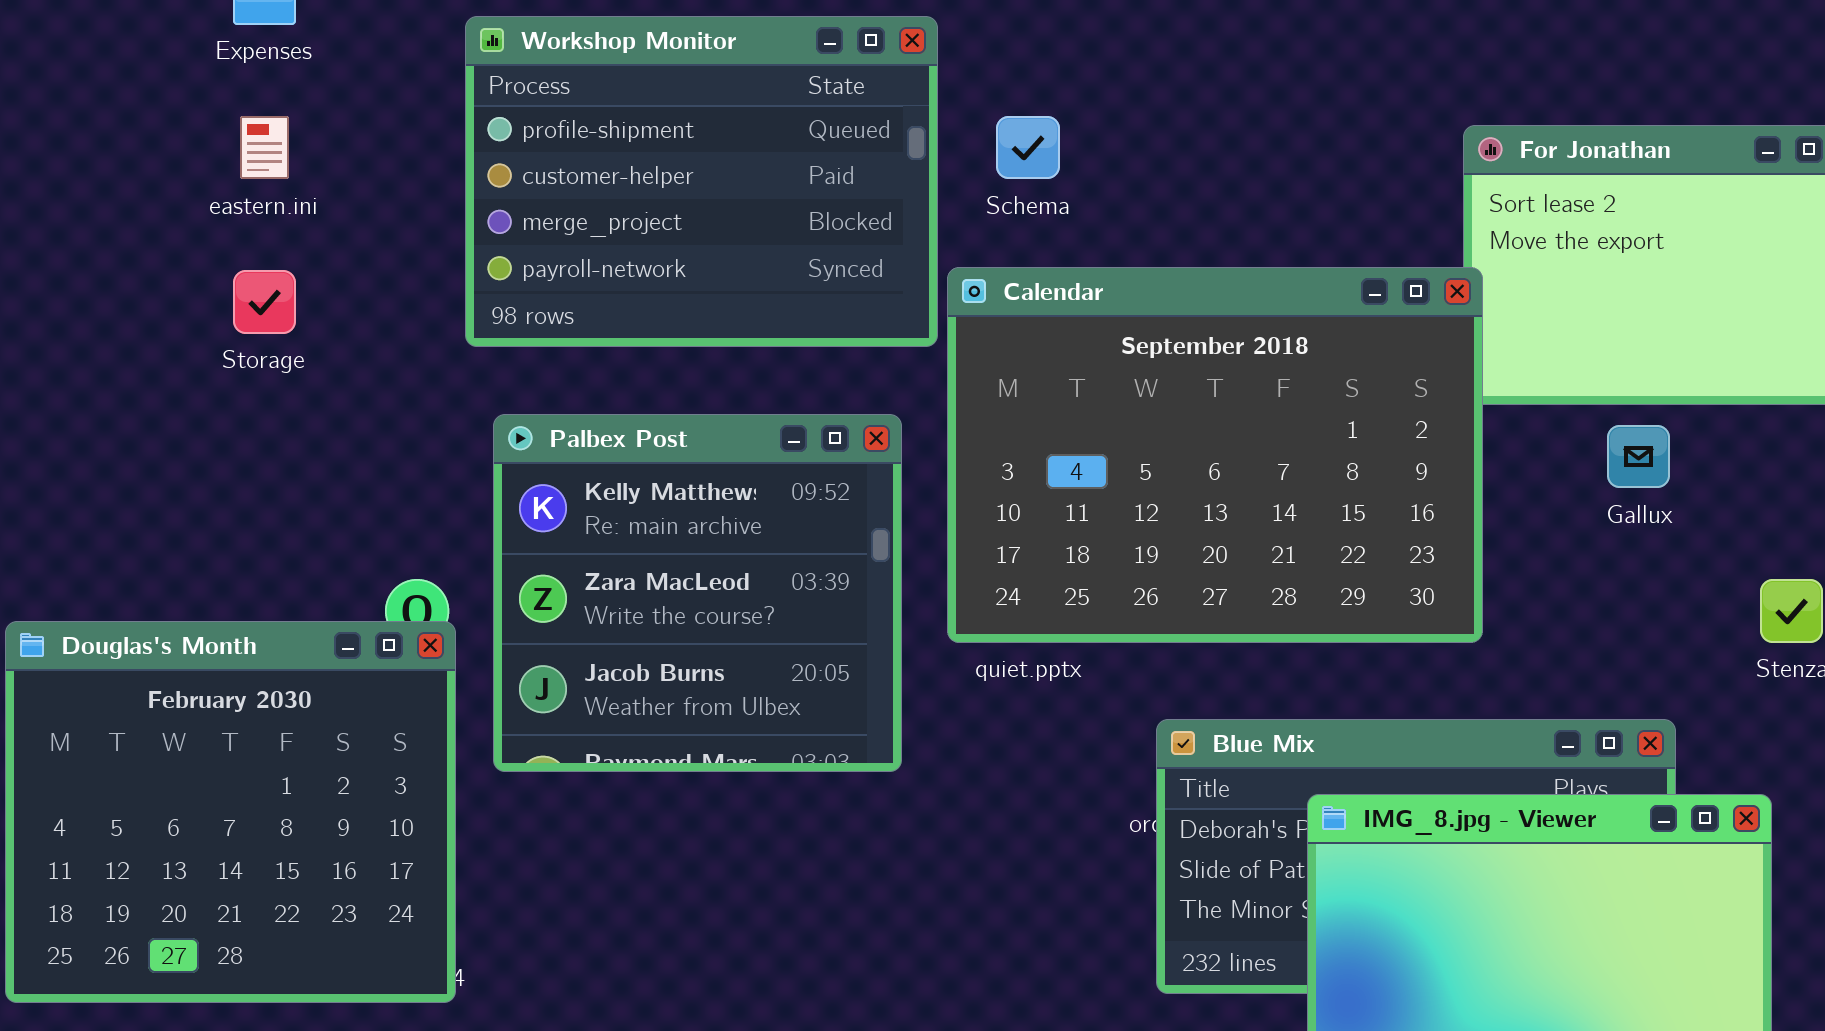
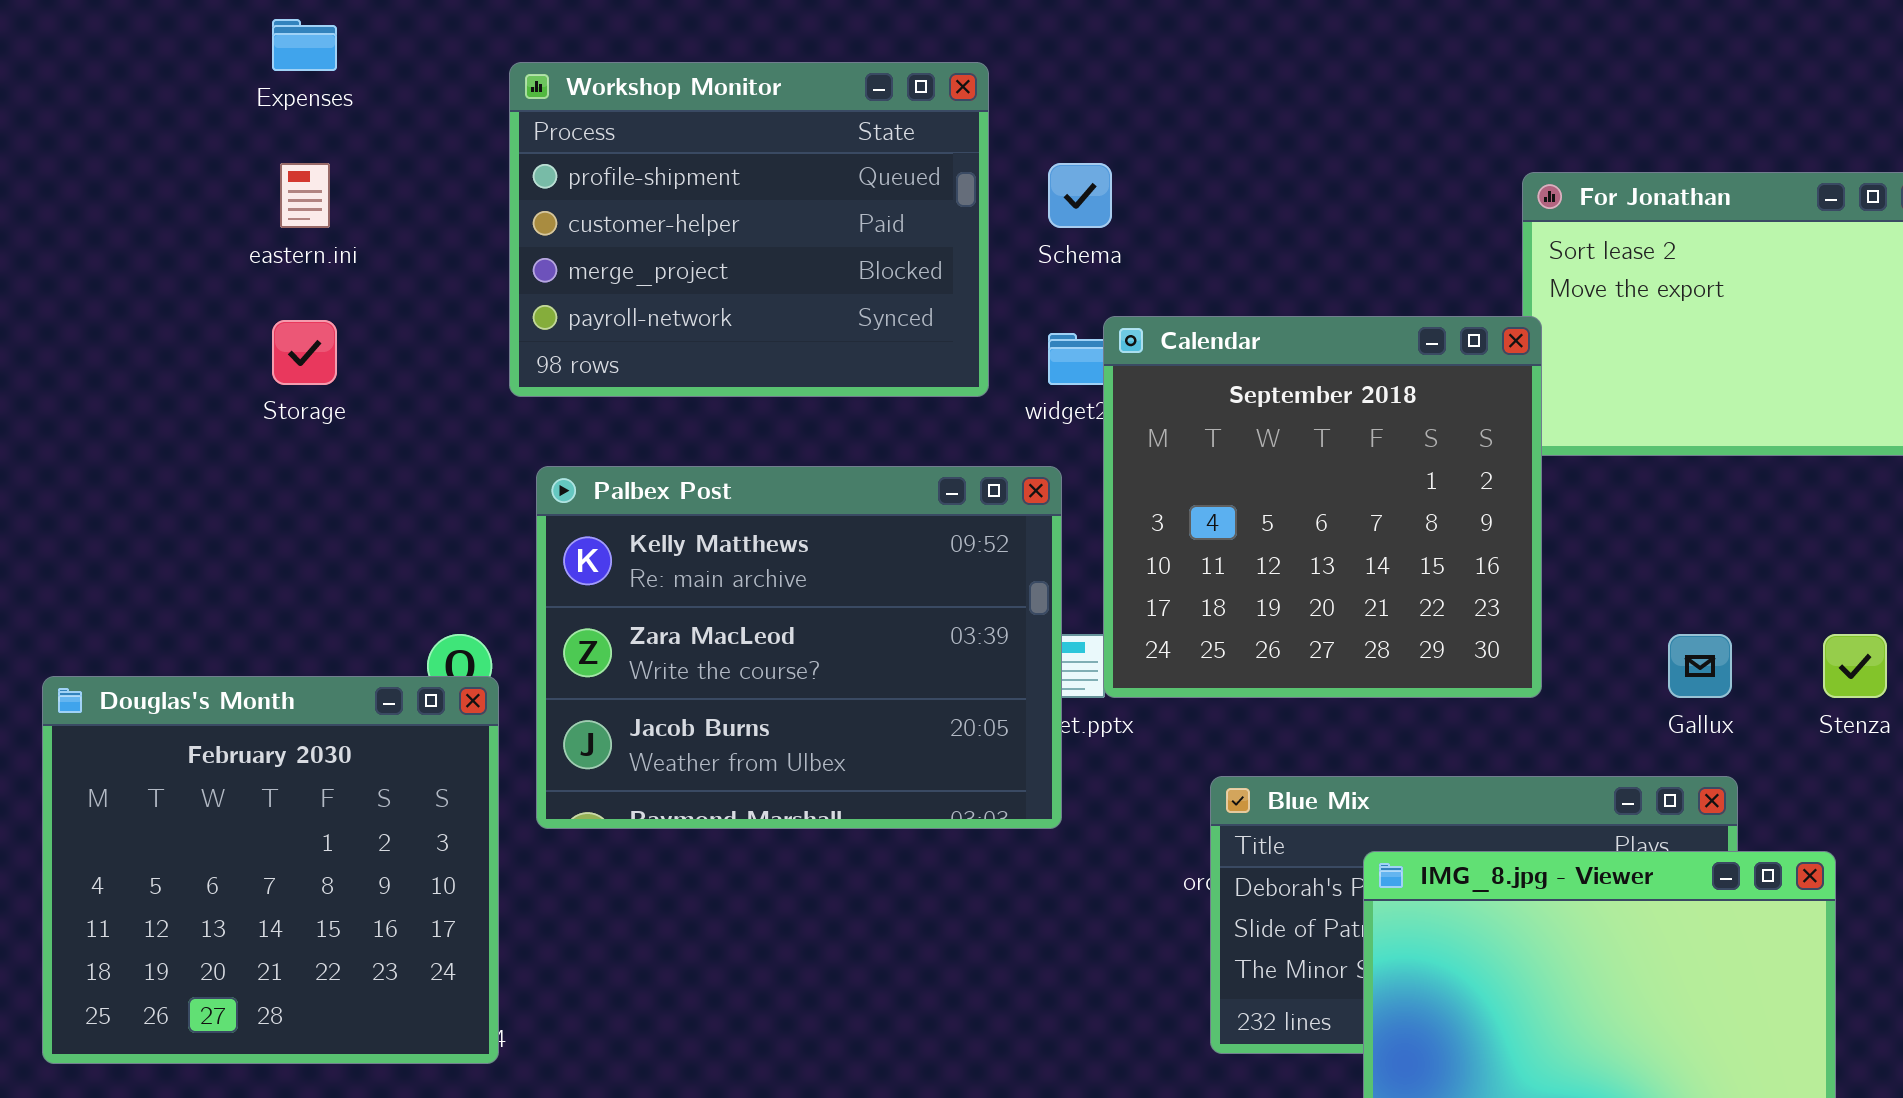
Calendar: [947,267,1483,643] -> [1103,316,1542,698], resized
Palbex Post: [493,414,902,772] -> [536,466,1062,829], resized
Gallux: [1607,425,1670,488] -> [1668,634,1732,698], moved

